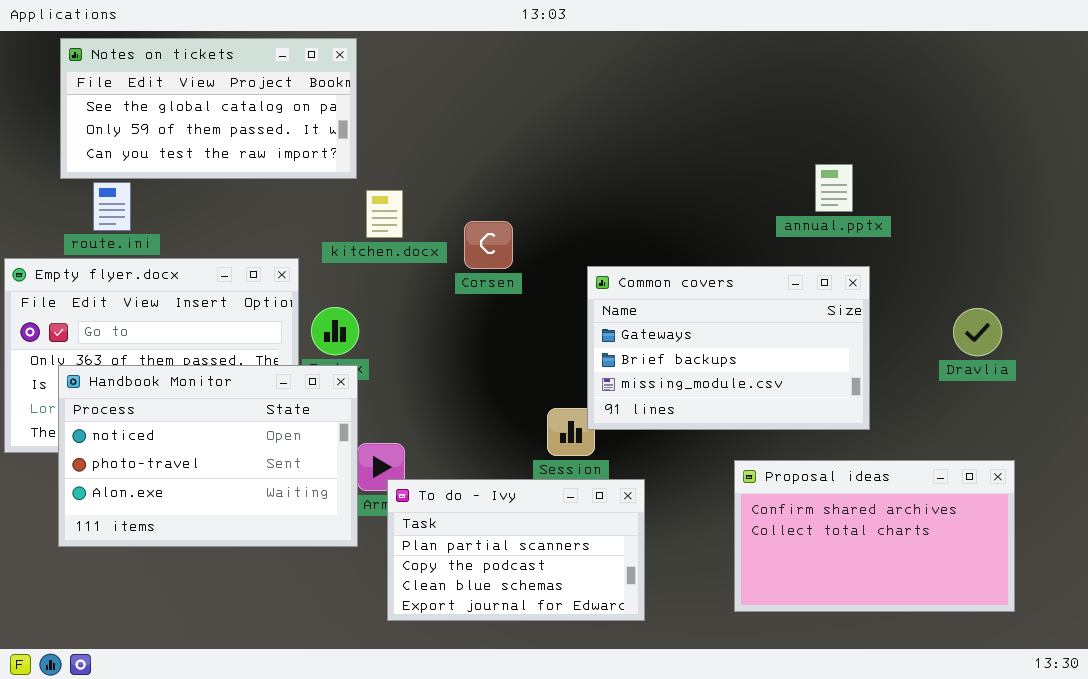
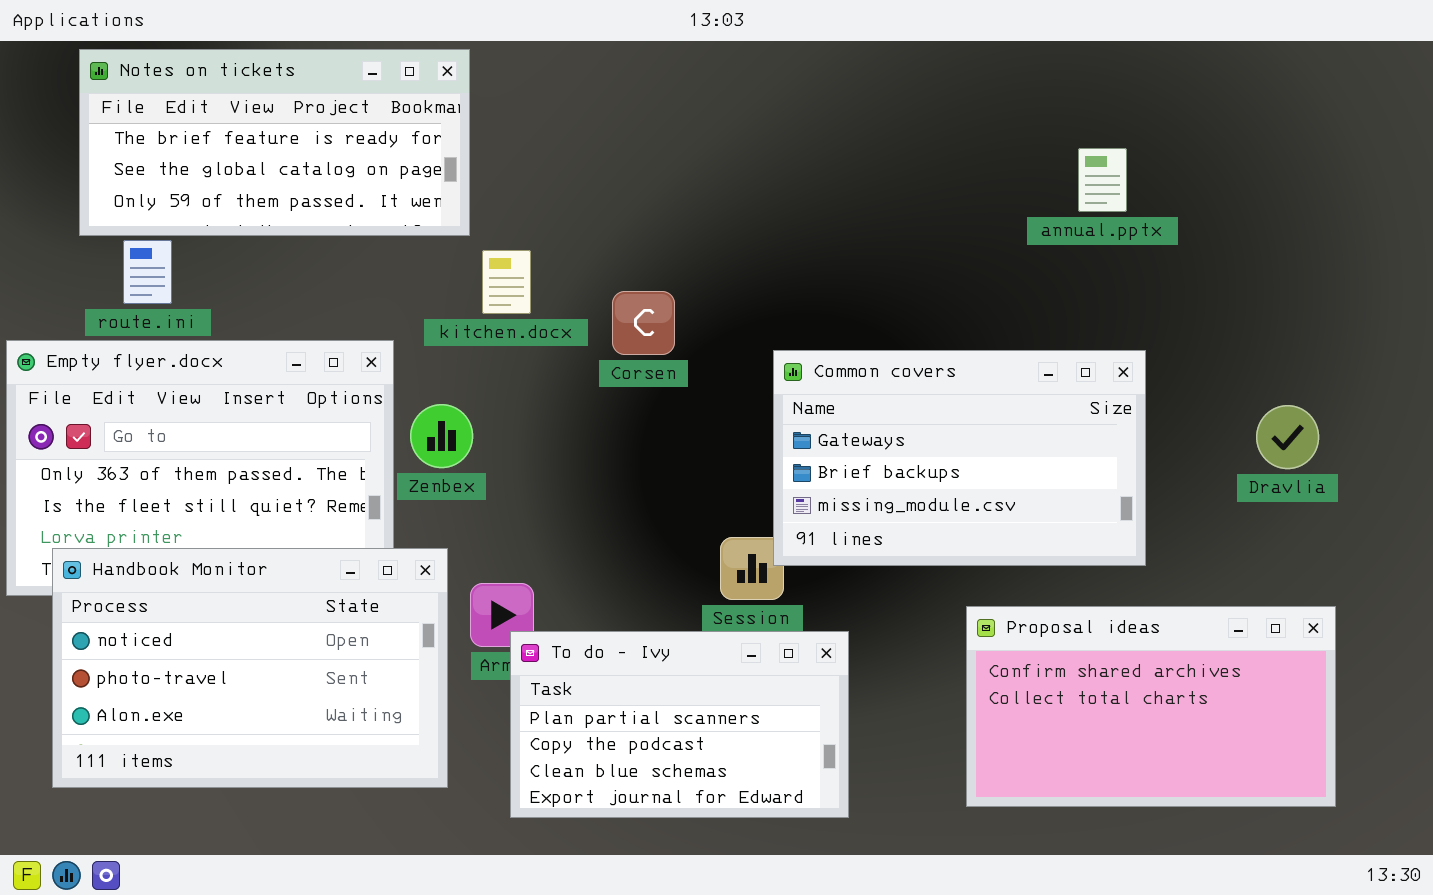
Notes on tickets: [60,38,357,179] -> [79,49,470,236], scrolled up 1 row
annual.pptx: [815,164,853,212] -> [1078,148,1127,212], moved
Handbook Monitor: [58,365,358,547] -> [52,548,448,788], moved

